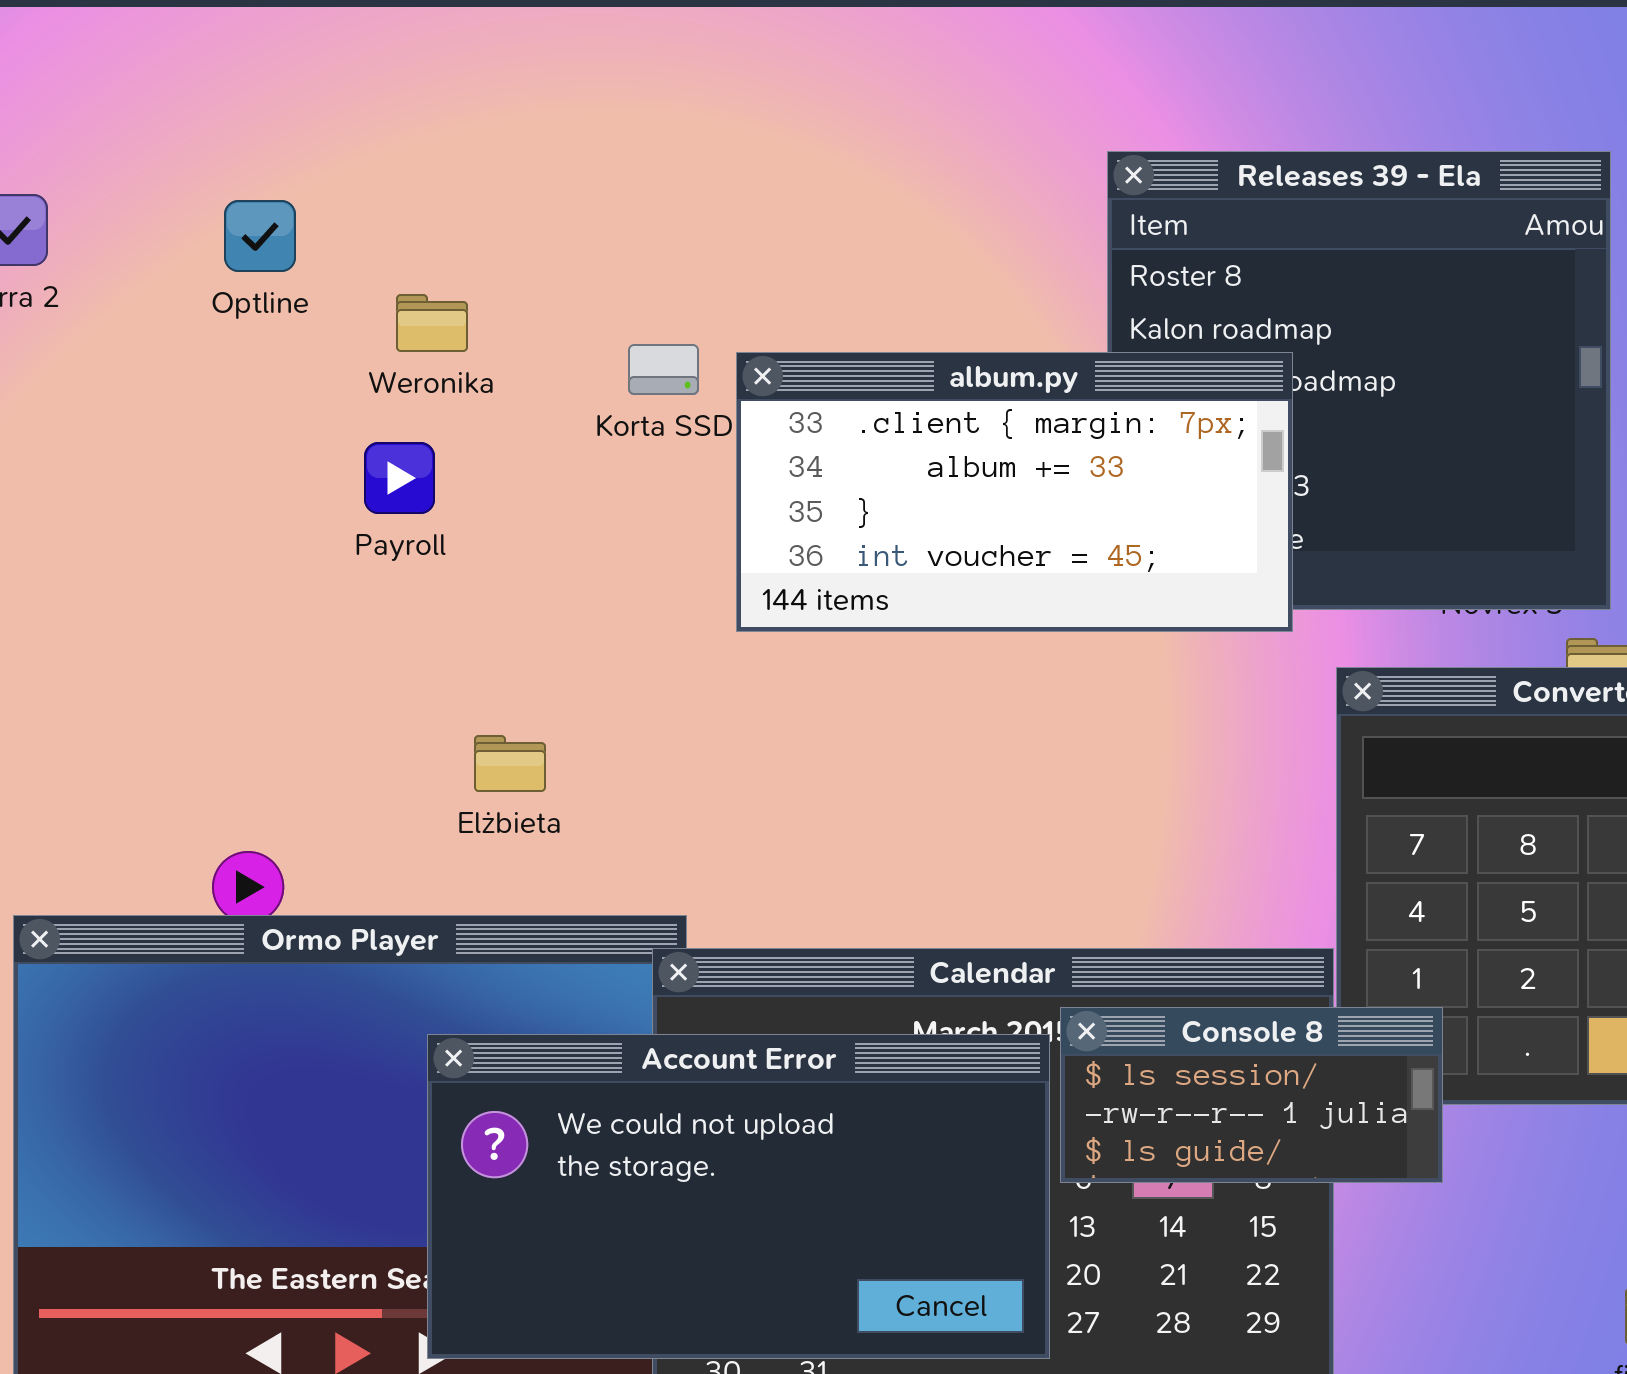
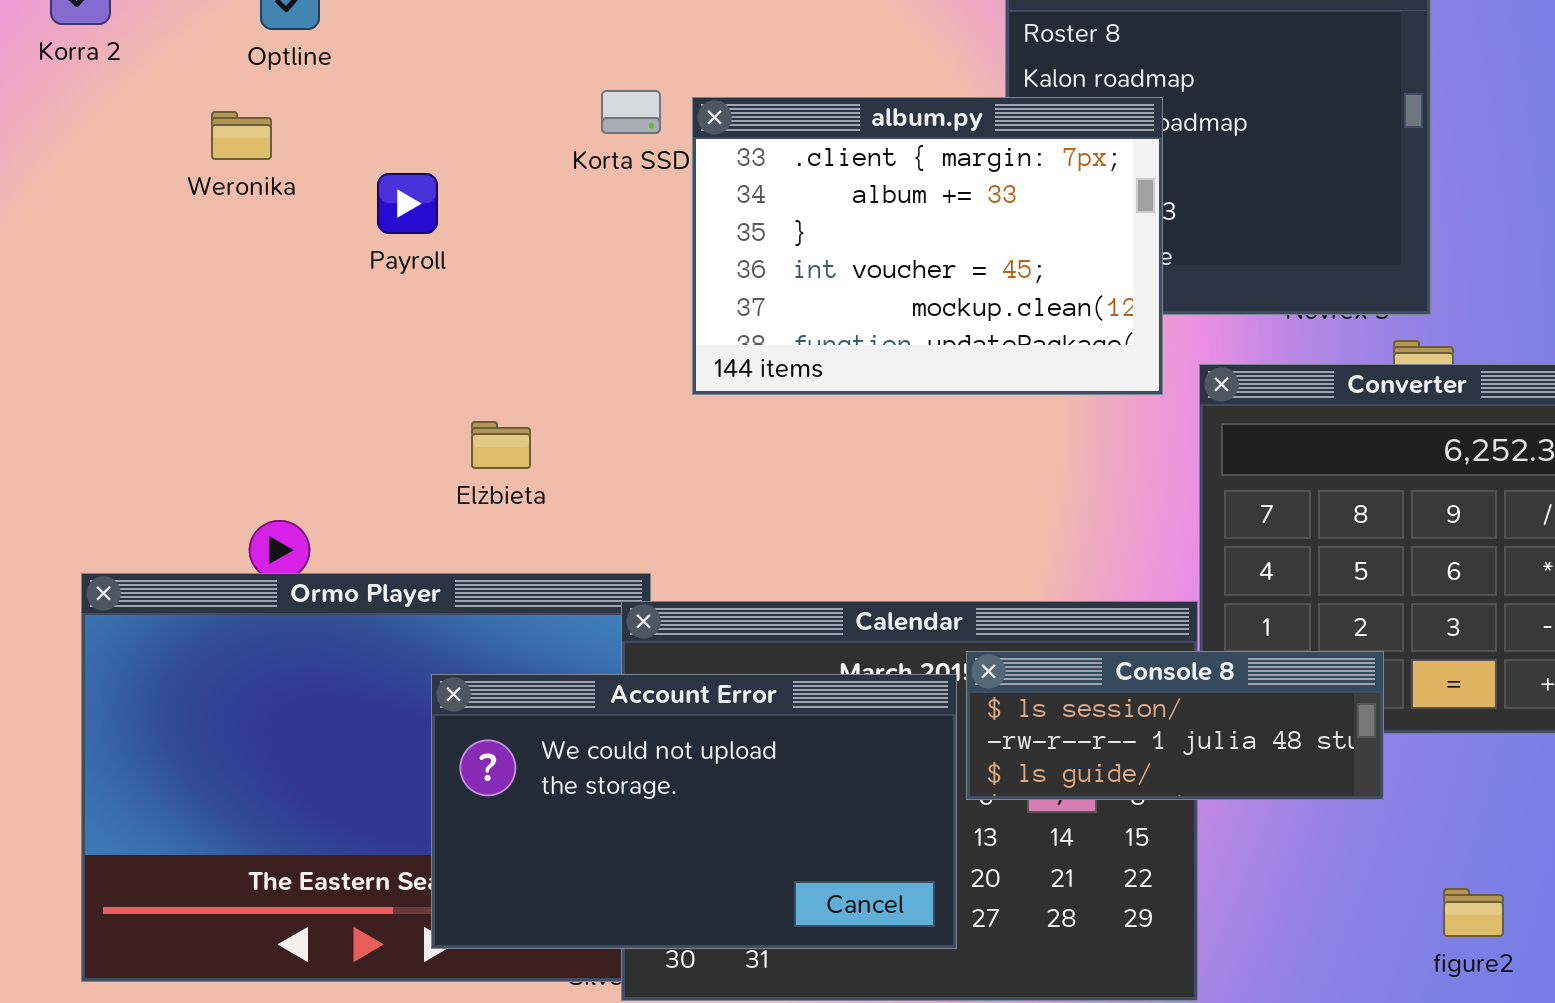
Weronika: [396,294,468,352] -> [211,111,272,160], moved
album.py: [736,352,1293,632] -> [692,97,1163,395], resized
Console 8: [1060,1007,1443,1183] -> [966,651,1384,800], resized

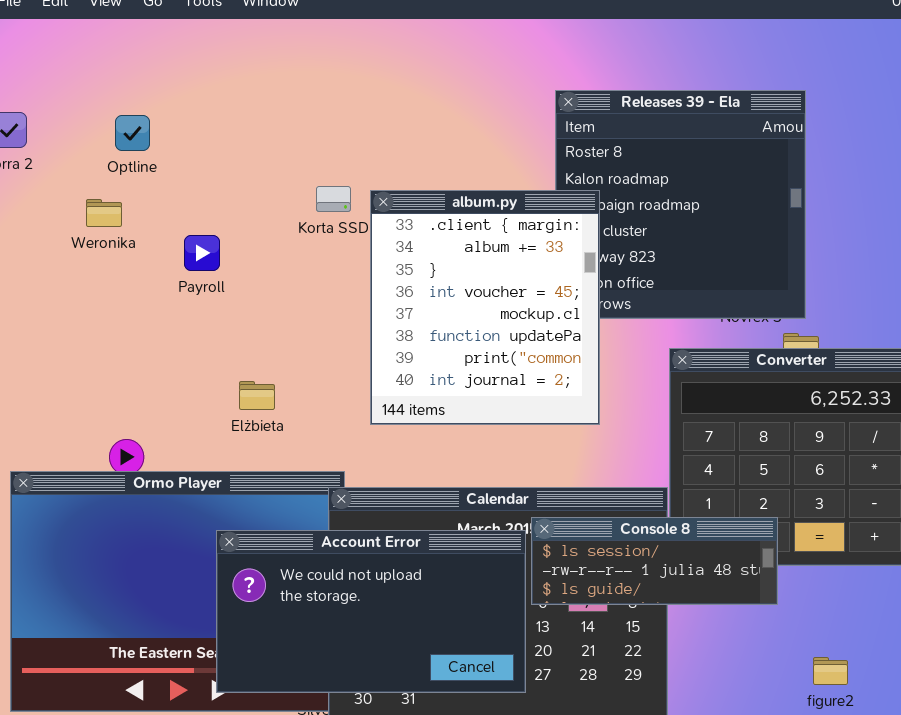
album.py: [692,97,1163,395] -> [370,190,600,425], resized

